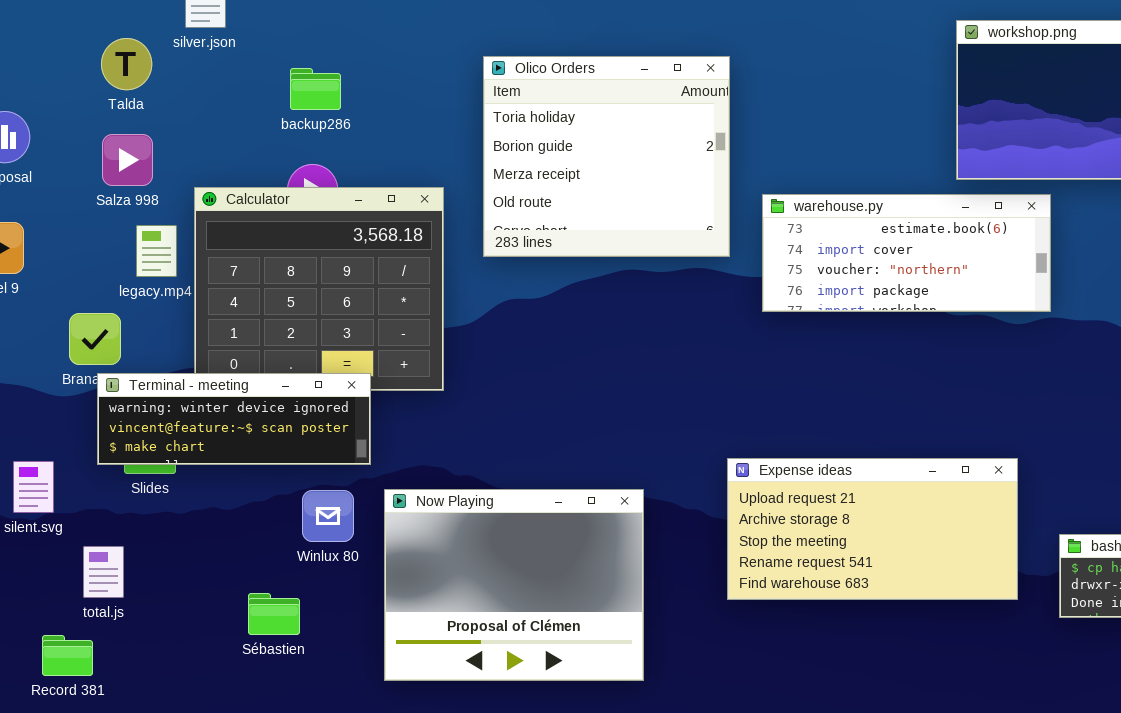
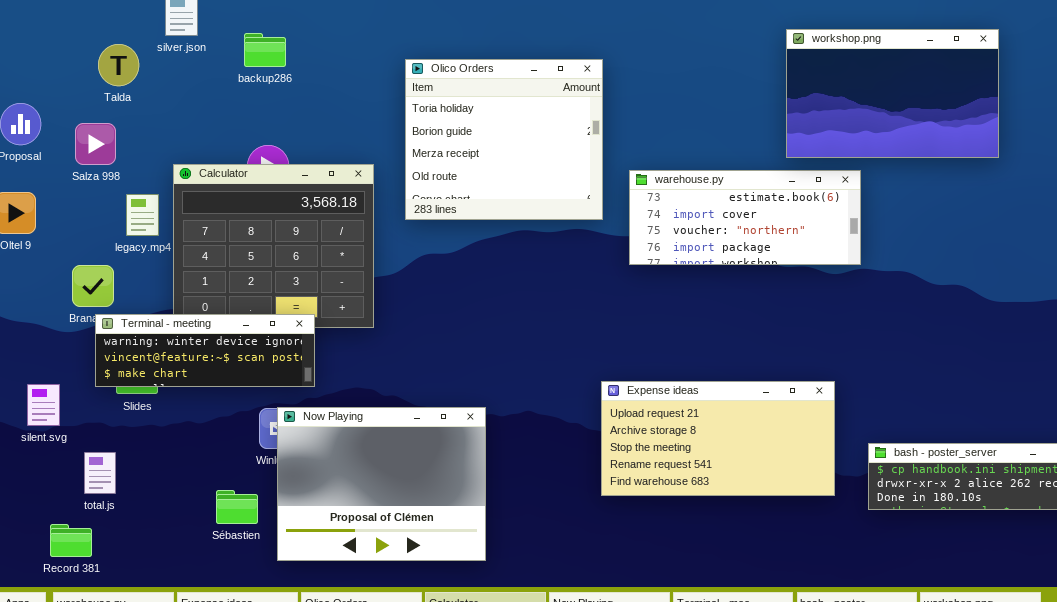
backup286: [290,68,341,110] -> [244,33,286,67], moved
Salza 998: [102,134,153,186] -> [75,123,116,165], moved
Now Playing: [384,489,644,681] -> [277,407,486,561], moved

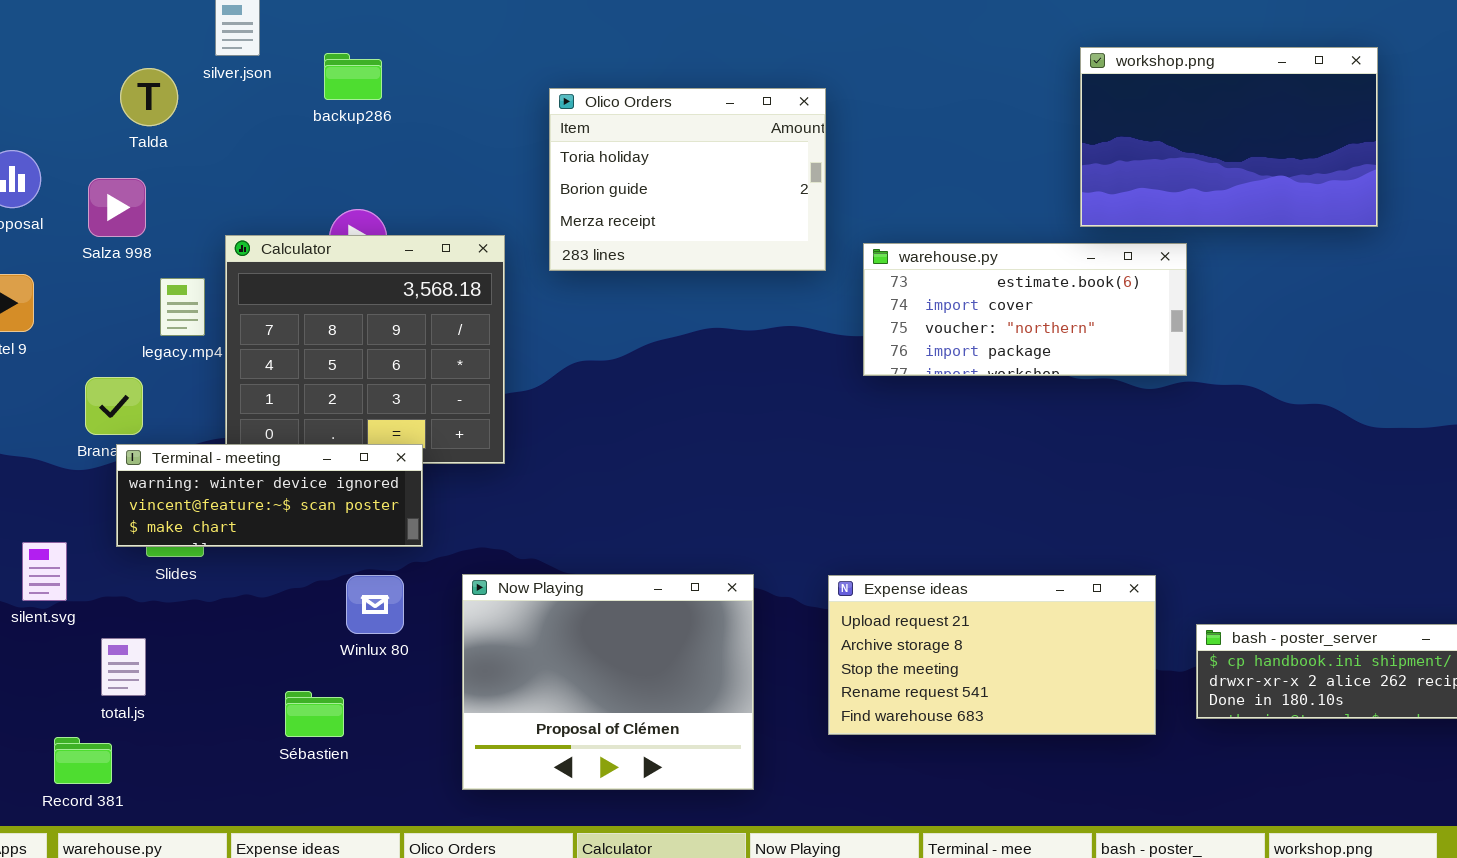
Olico Orders: [405,59,603,220] -> [549,88,826,271], resized
Expense ideas: [601,381,835,496] -> [828,575,1156,735], moved
Now Playing: [277,407,486,561] -> [462,574,754,790], moved

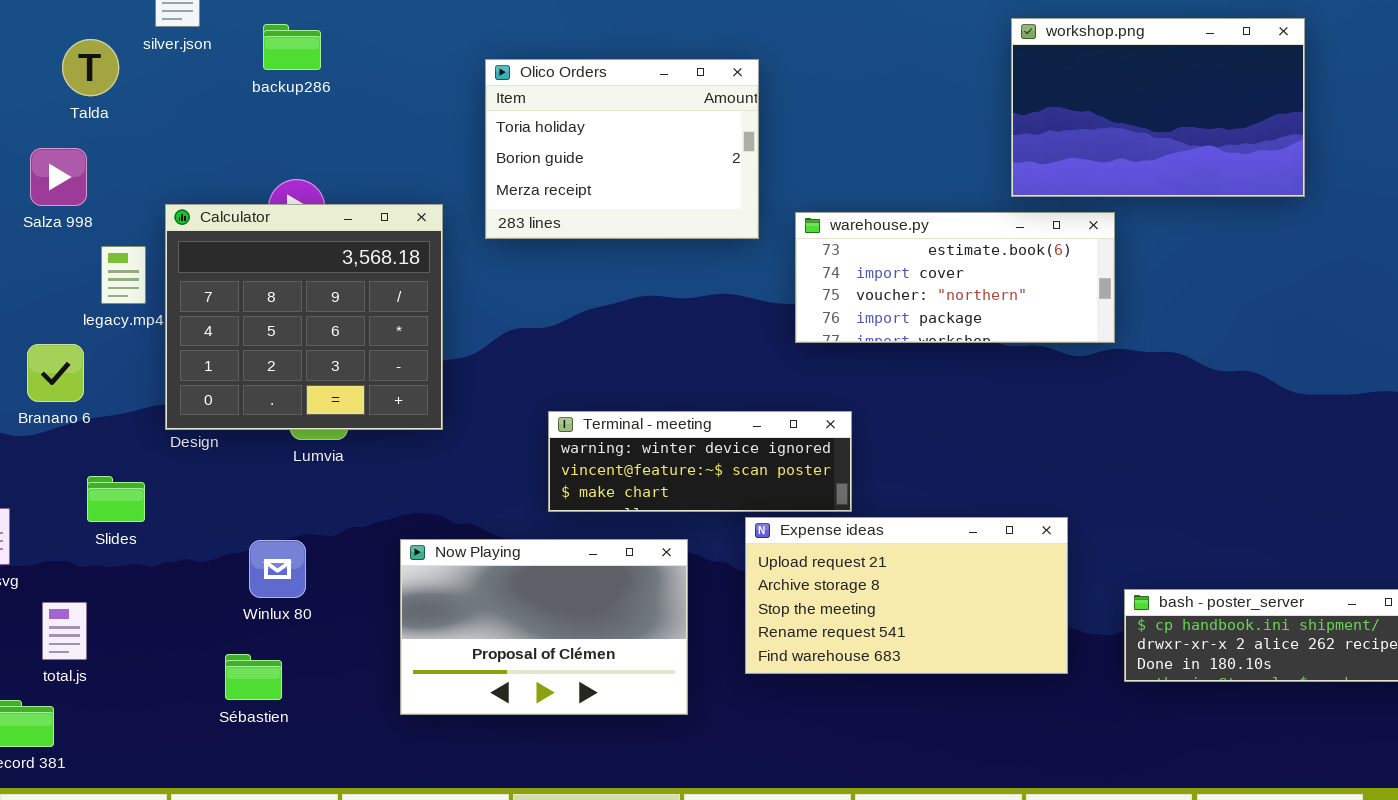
Terminal - meeting: [116,444,423,547] -> [548,411,852,512], moved
Now Playing: [462,574,754,790] -> [400,539,688,715], resized
Winlux 80: [346,575,404,634] -> [249,540,306,598], moved
Expense ideas: [828,575,1156,735] -> [745,517,1068,674], moved

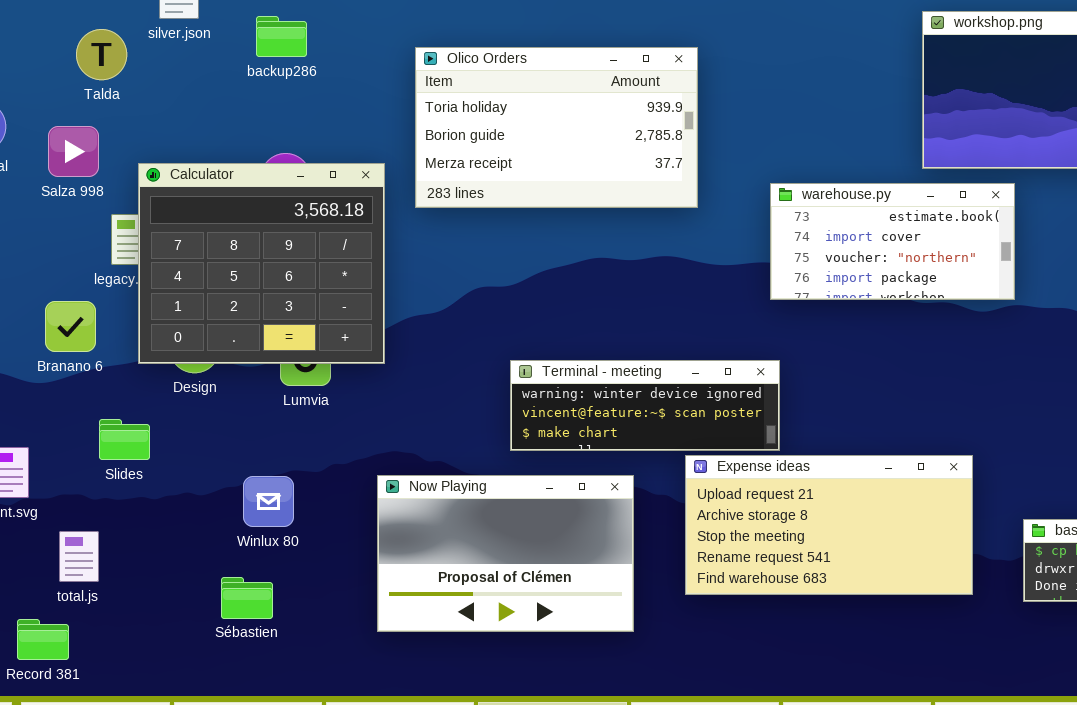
Olico Orders: [485,59,759,239] -> [415,47,698,208], resized
Calculator: [165,204,443,430] -> [138,163,385,364], moved
warehouse.py: [795,212,1115,343] -> [770,183,1015,300], resized

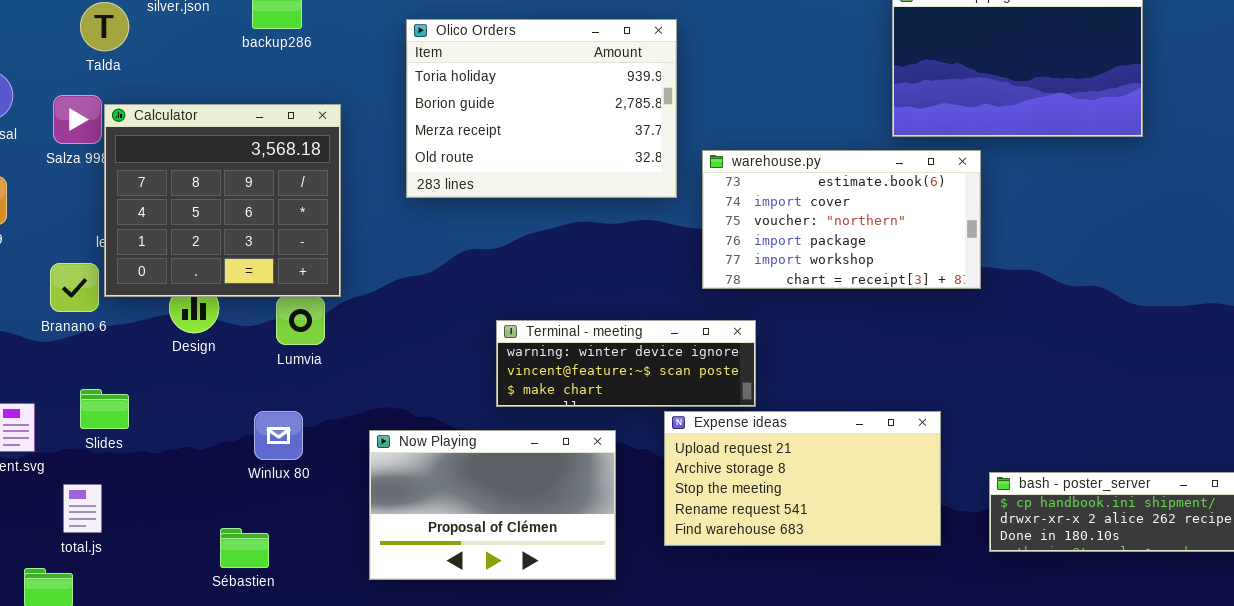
Olico Orders: [415,47,698,208] -> [406,19,677,198], resized
Calculator: [138,163,385,364] -> [104,104,341,297], moved
warehouse.py: [770,183,1015,300] -> [702,150,981,289], resized
Slides: [99,419,150,460] -> [80,389,129,429], moved
Winlux 80: [243,476,294,527] -> [254,411,303,460], moved

